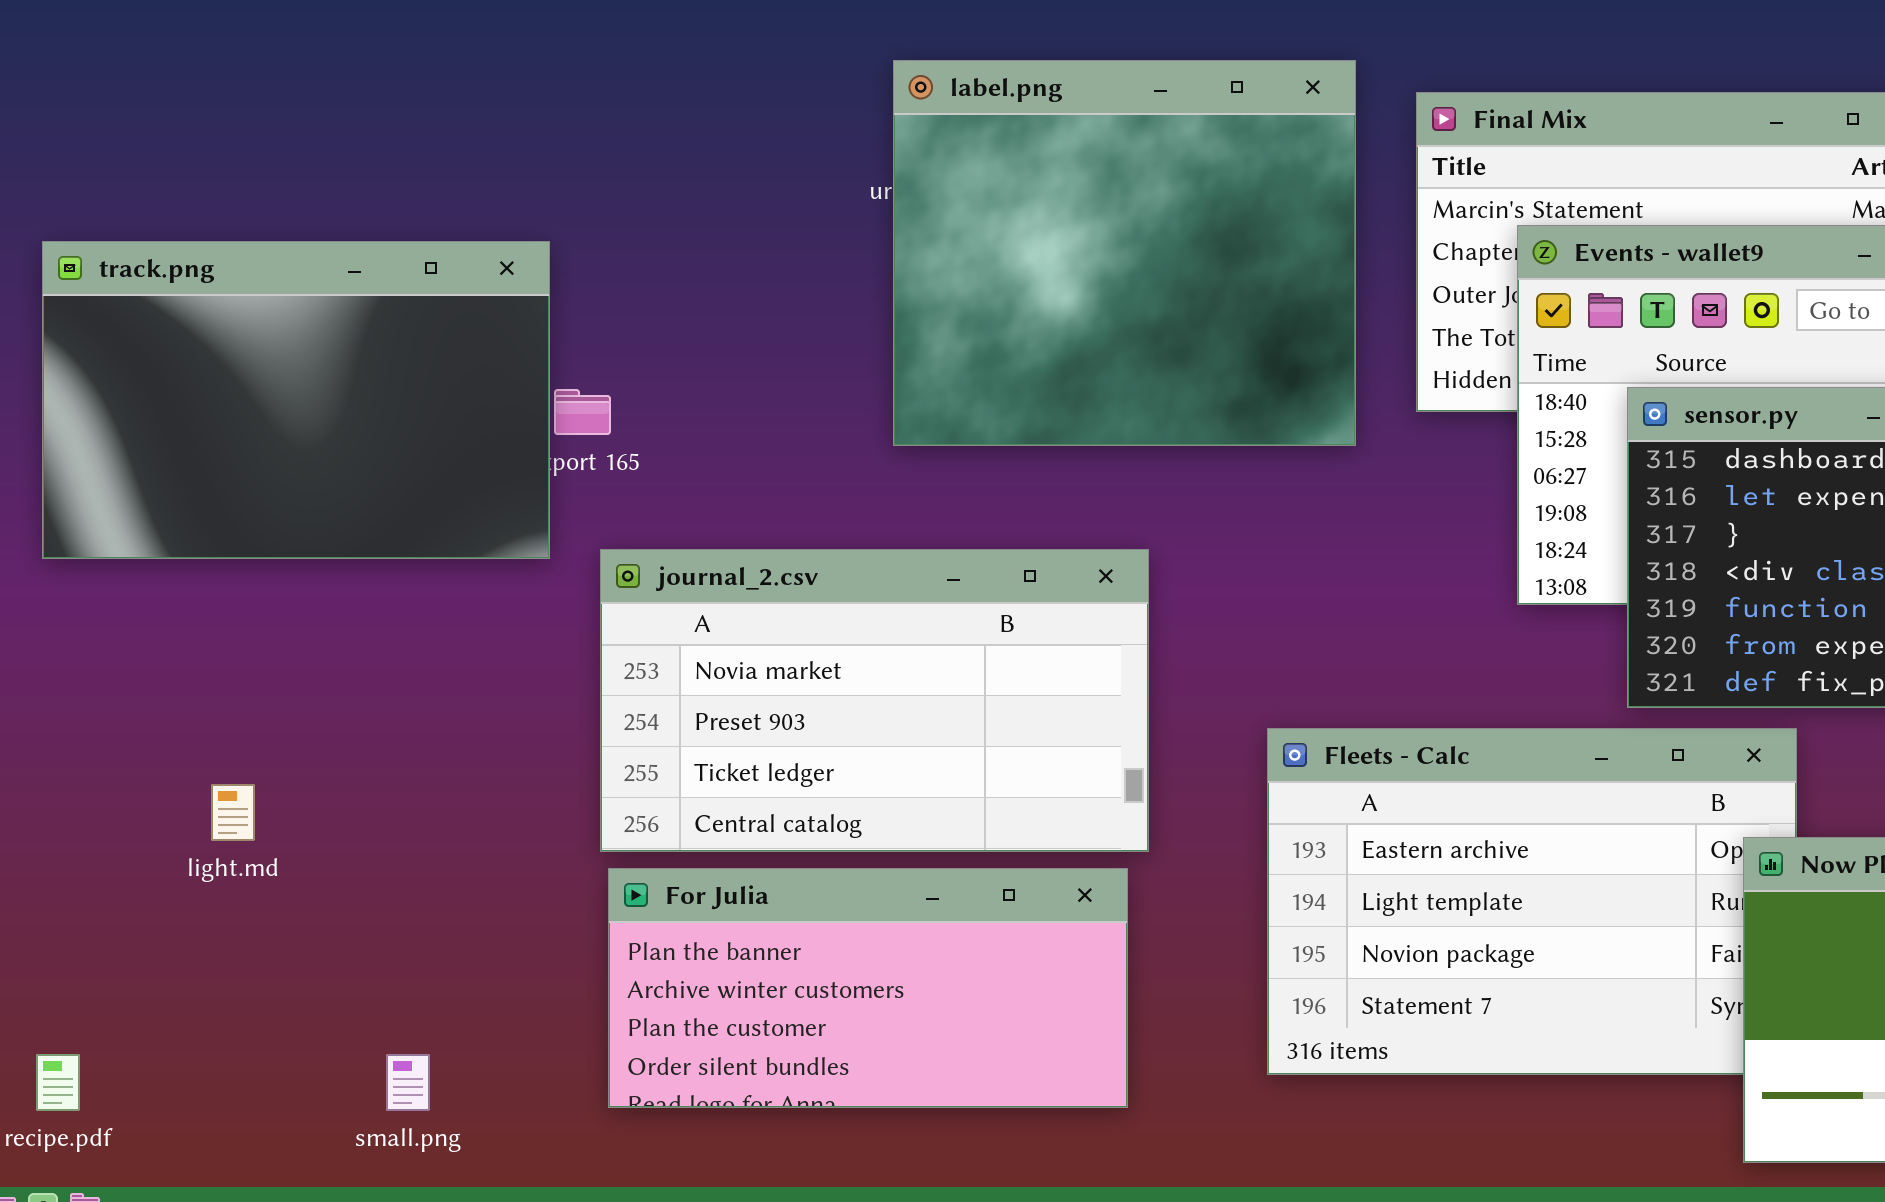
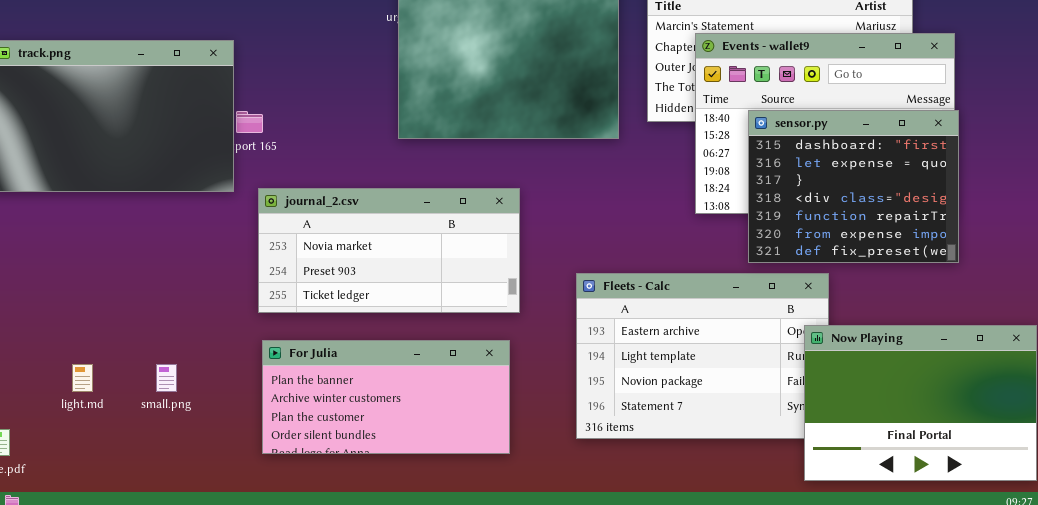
journal_2.csv: [600,549,1149,852] -> [258,188,520,313], resized
light.md: [211,784,255,841] -> [72,364,93,392], moved
small.png: [386,1054,430,1111] -> [156,364,177,392], moved

